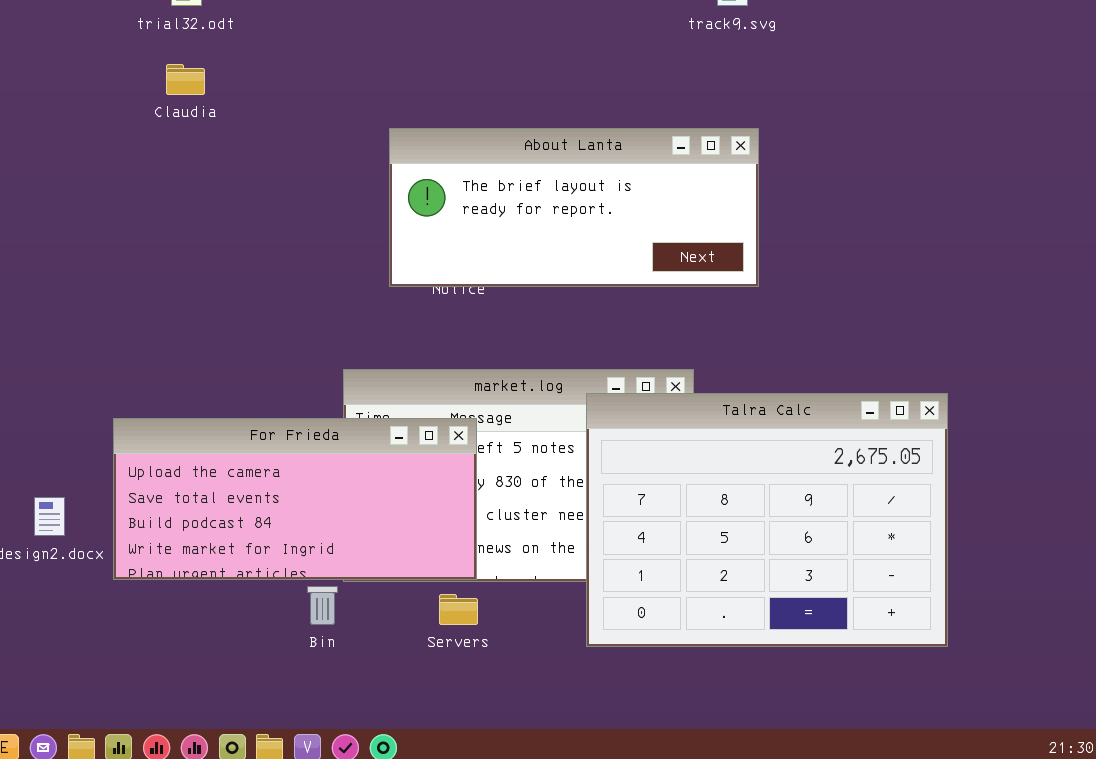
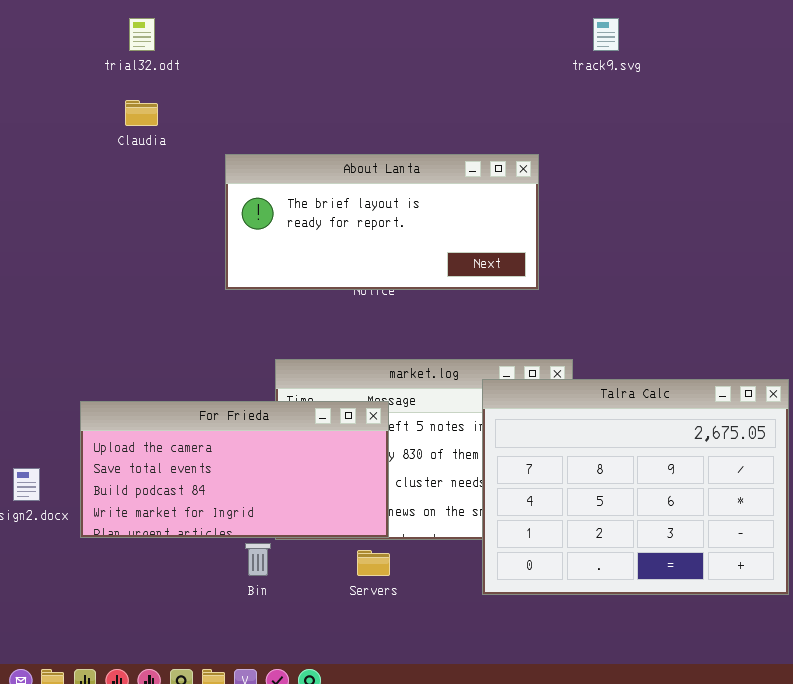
About Lanta: [389,128,759,287] -> [225,154,539,290], moved

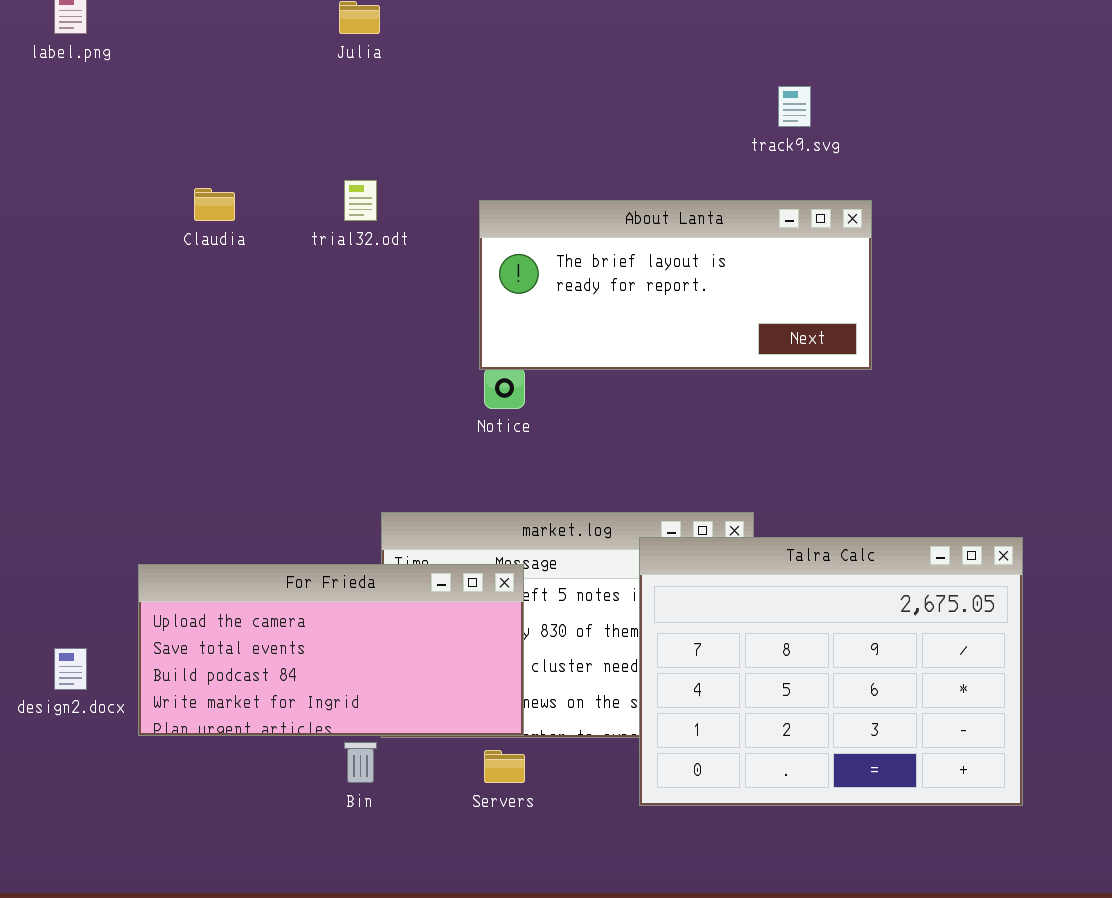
trial32.odt: [129,18,155,51] -> [344,180,377,221], moved
About Lanta: [225,154,539,290] -> [479,200,872,370], moved

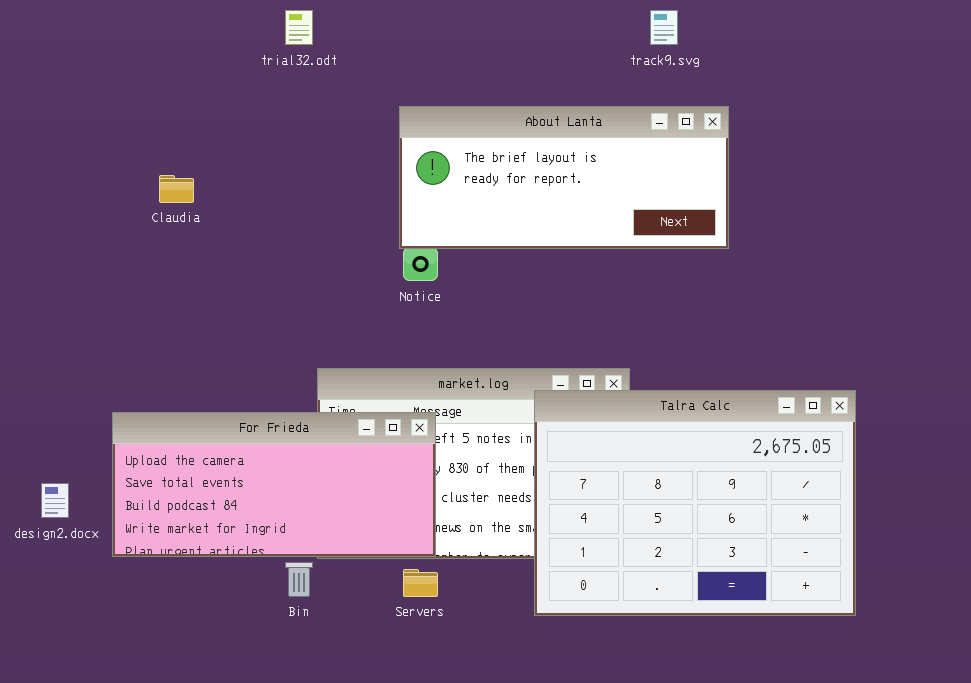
trial32.odt: [344,180,377,221] -> [285,10,313,45], moved
Claudia: [194,188,235,221] -> [159,175,194,203], moved

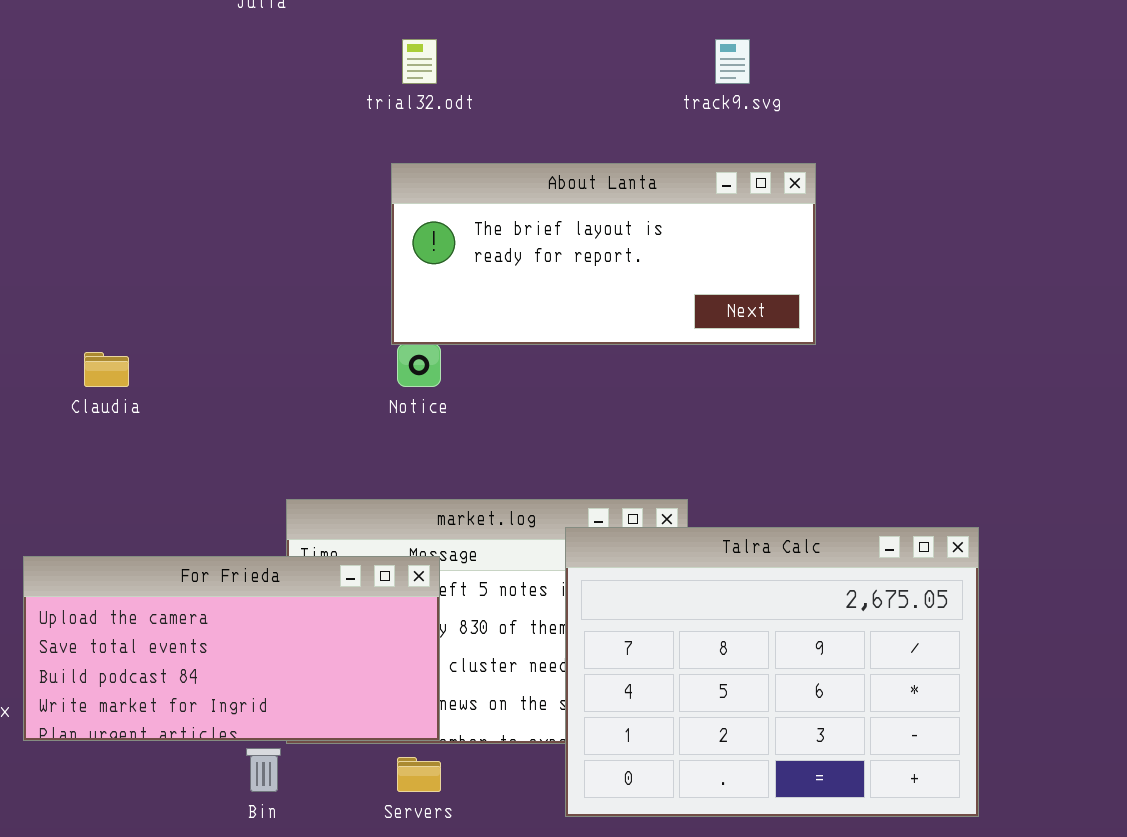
trial32.odt: [285,10,313,45] -> [402,39,437,84], moved
Claudia: [159,175,194,203] -> [84,352,129,387], moved

